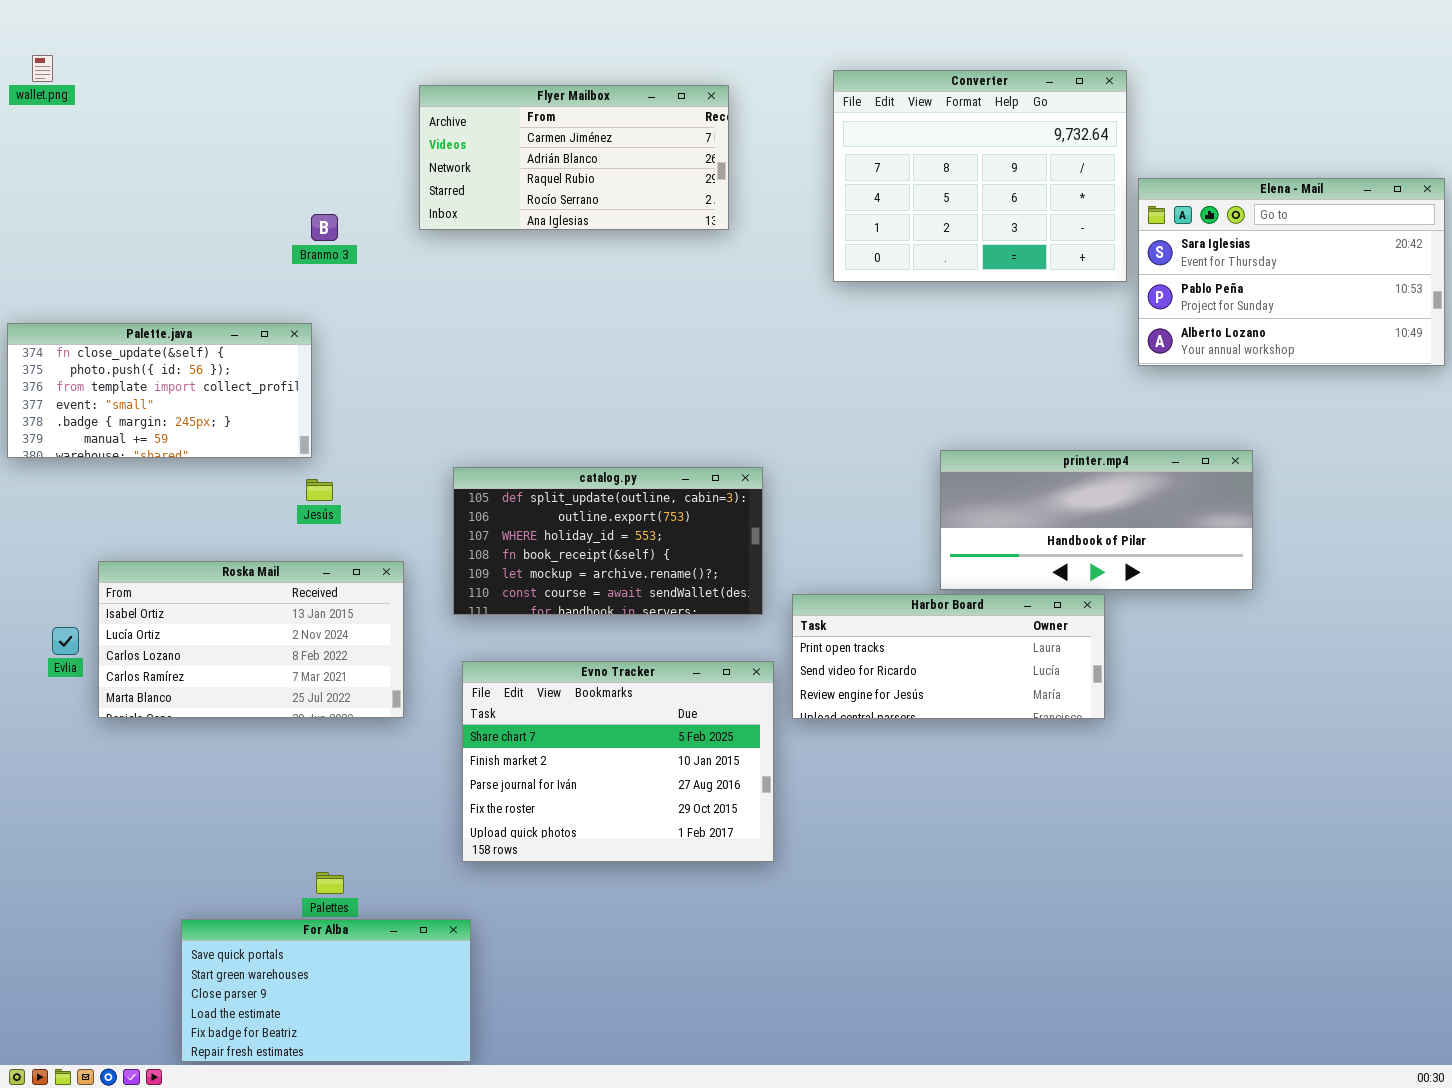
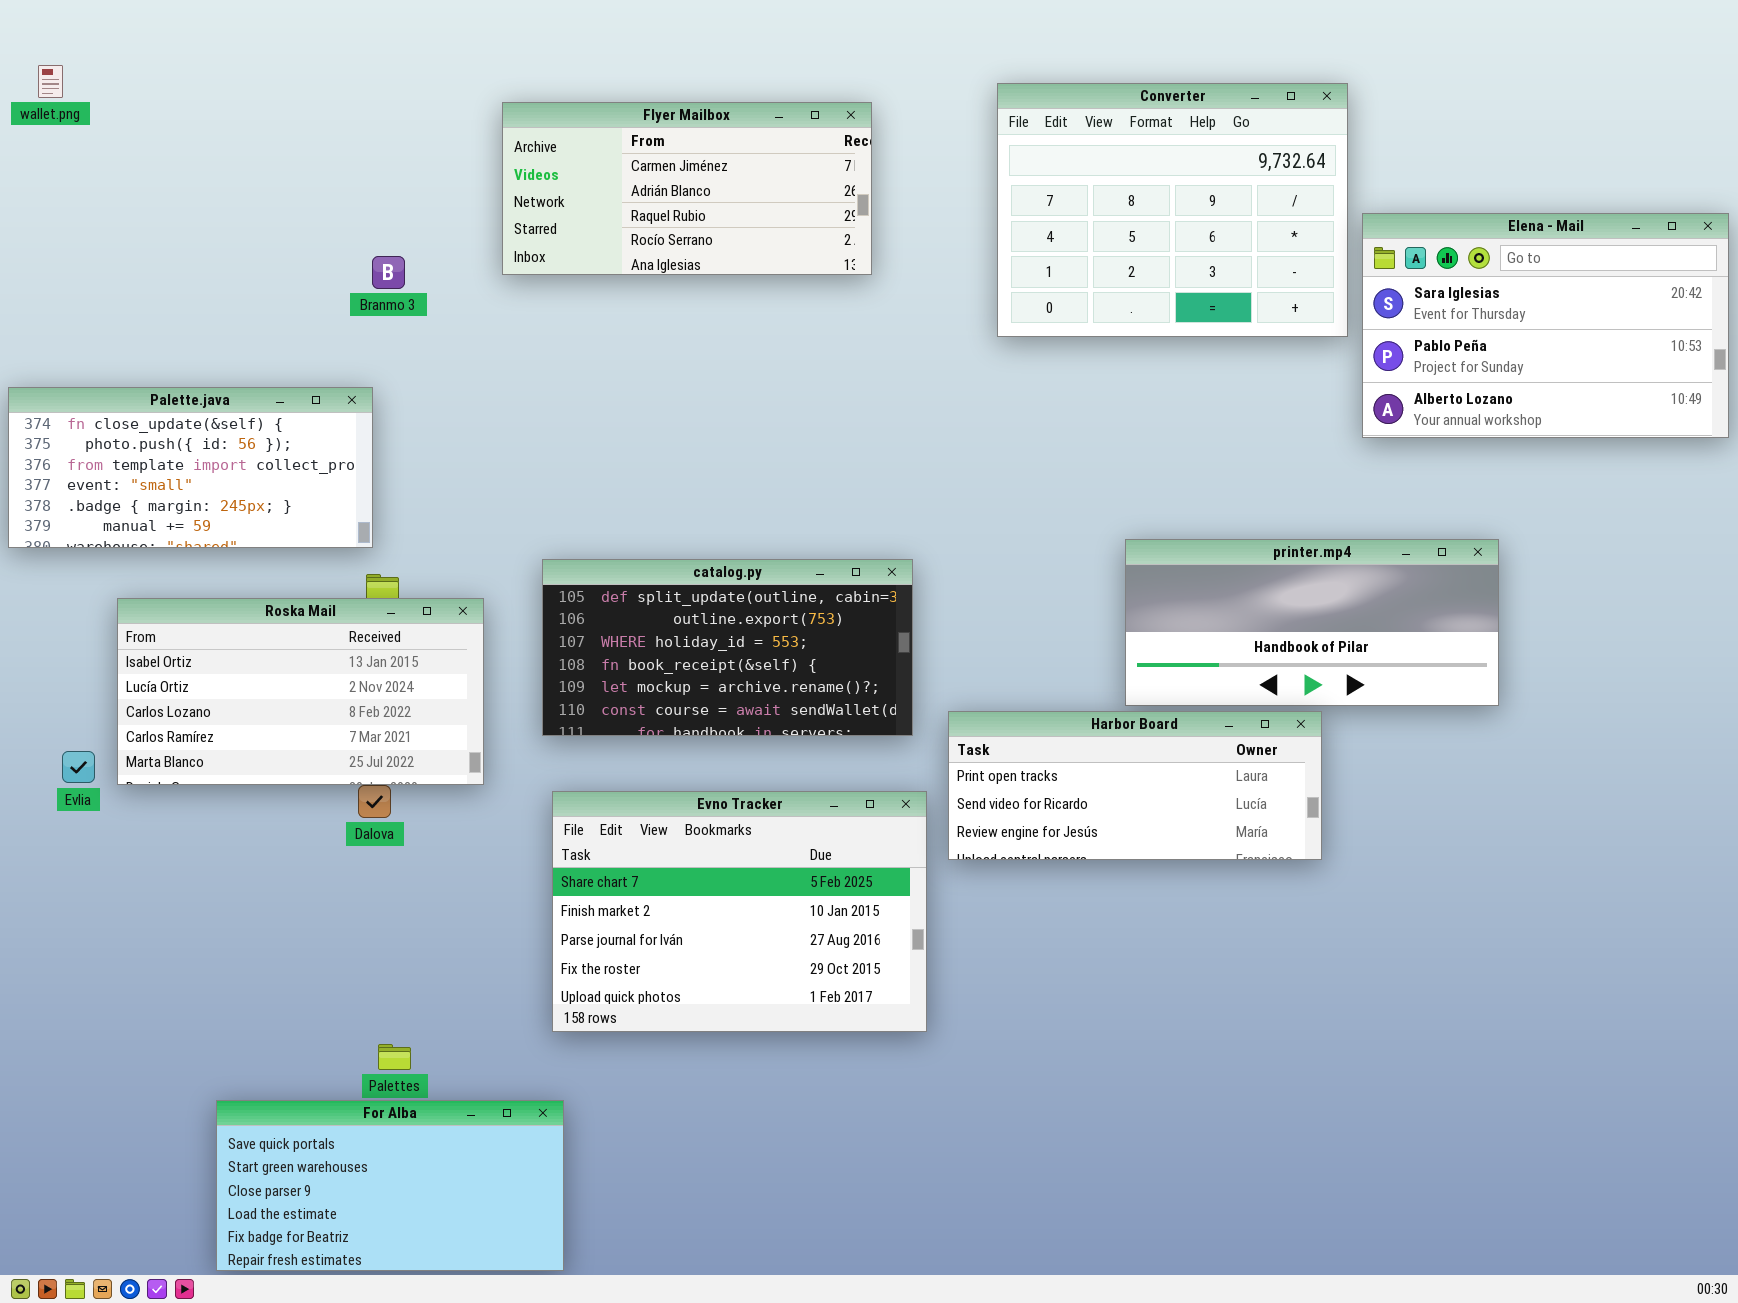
Roska Mail: [98,561,404,718] -> [117,598,484,785], moved

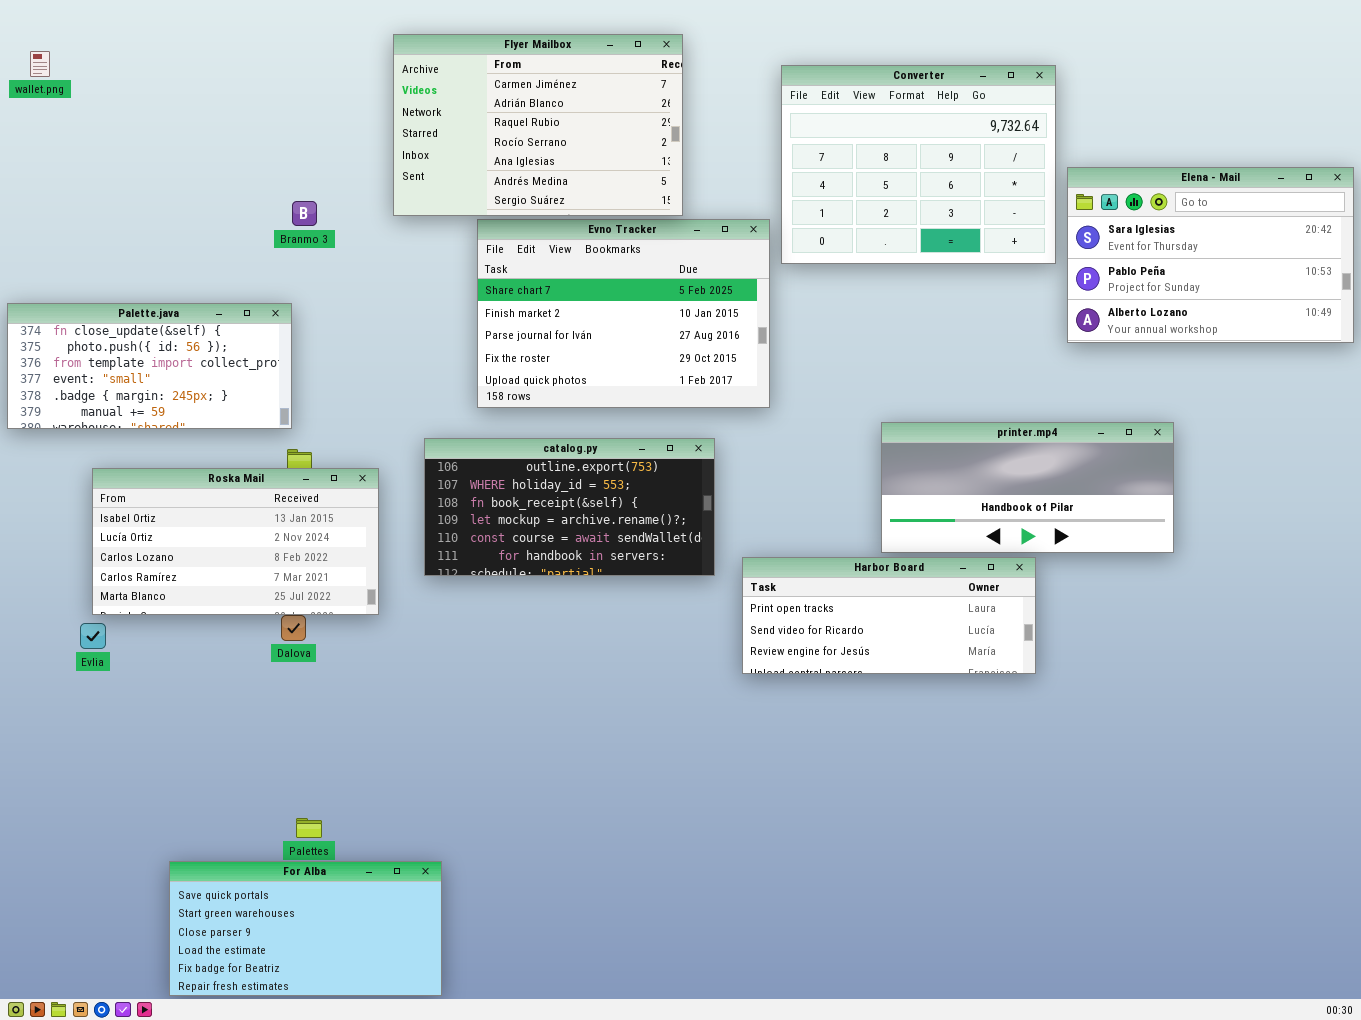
Flyer Mailbox: [502,102,872,275] -> [393,34,683,216], resized
catalog.py: [542,559,913,736] -> [424,438,715,576], scrolled down 1 row
Evlia: [62,751,95,783] -> [80,623,106,649], moved
Evno Tracker: [552,791,927,1032] -> [477,219,770,408], moved

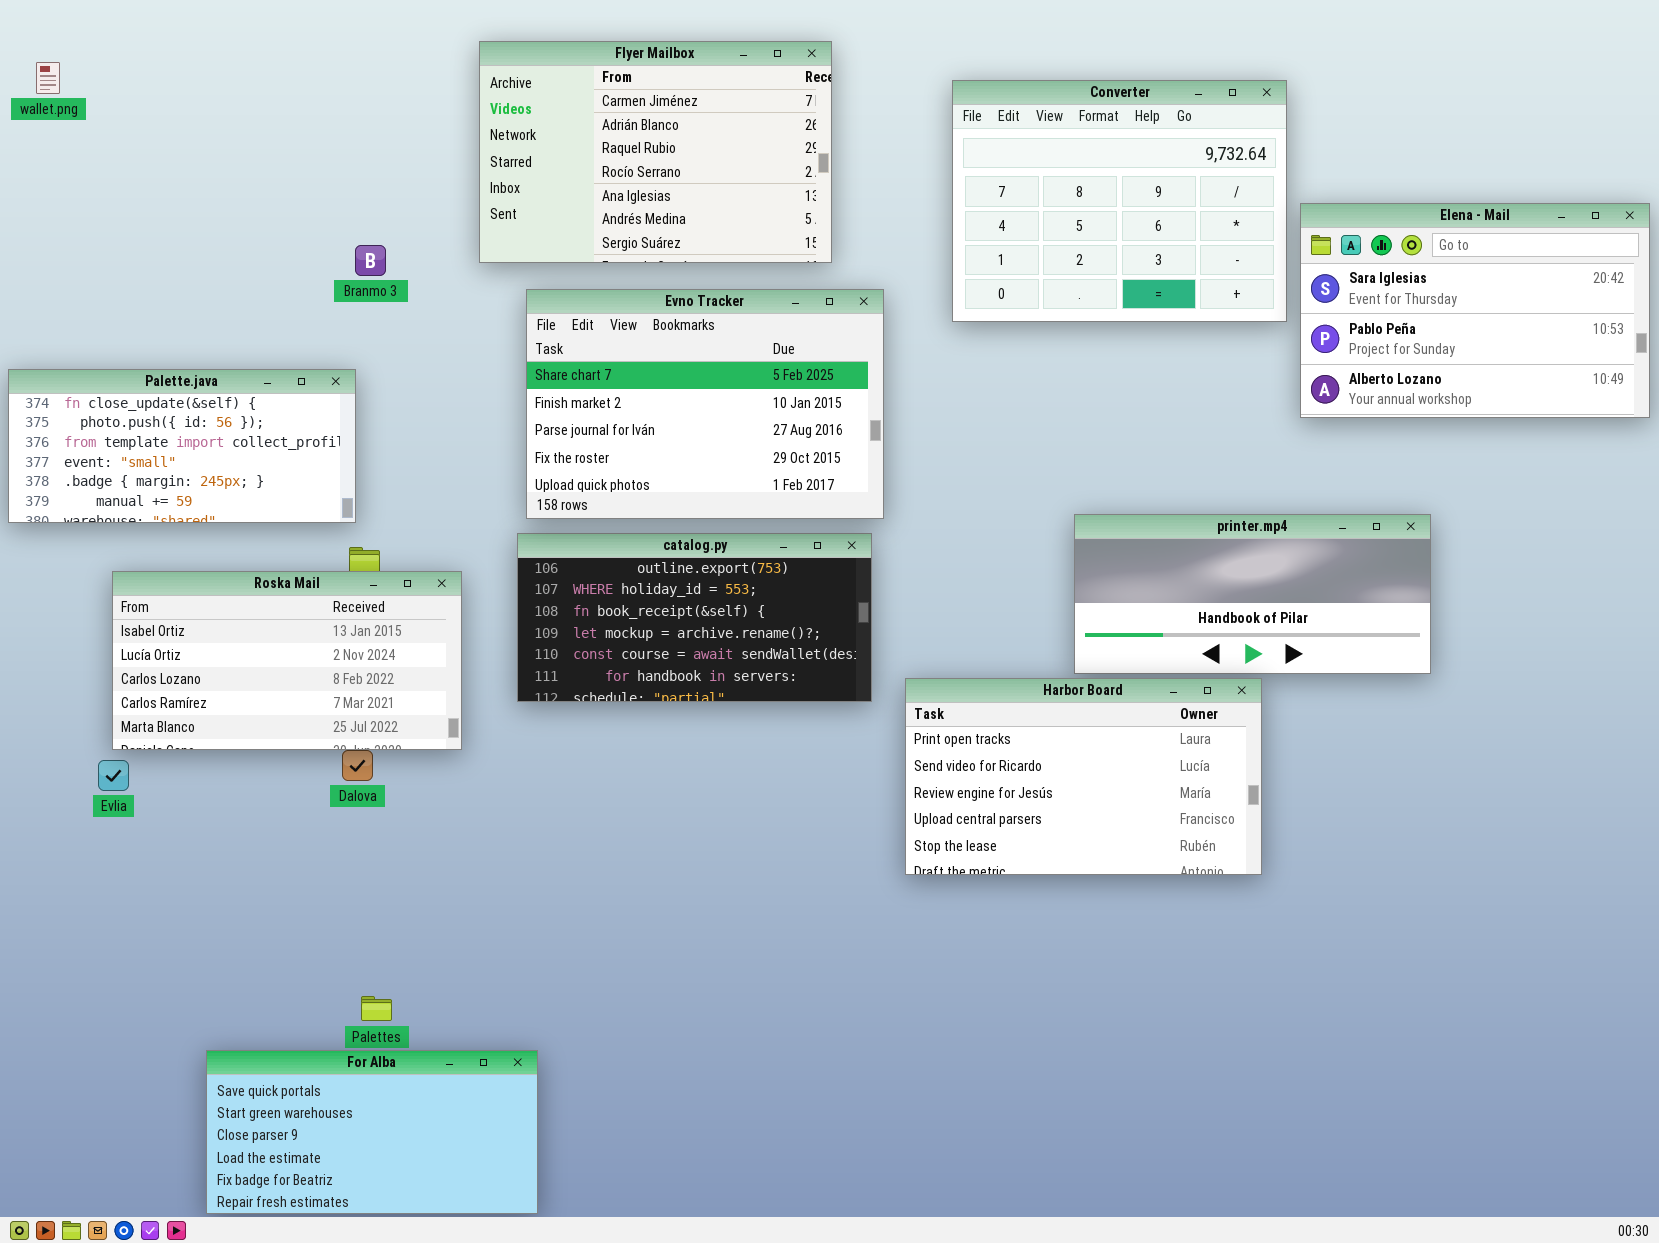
Evno Tracker: [477,219,770,408] -> [526,289,884,519], moved
Harbor Board: [742,557,1036,674] -> [905,678,1262,875], resized

